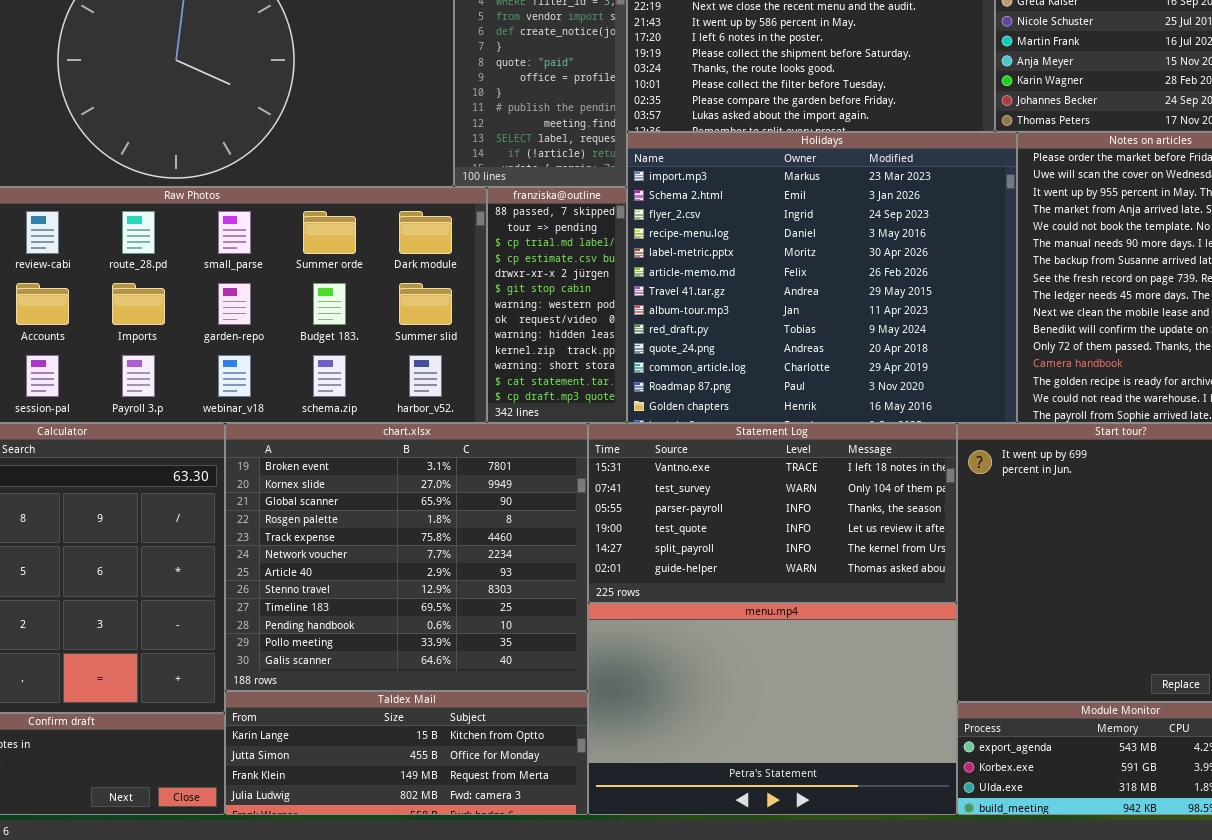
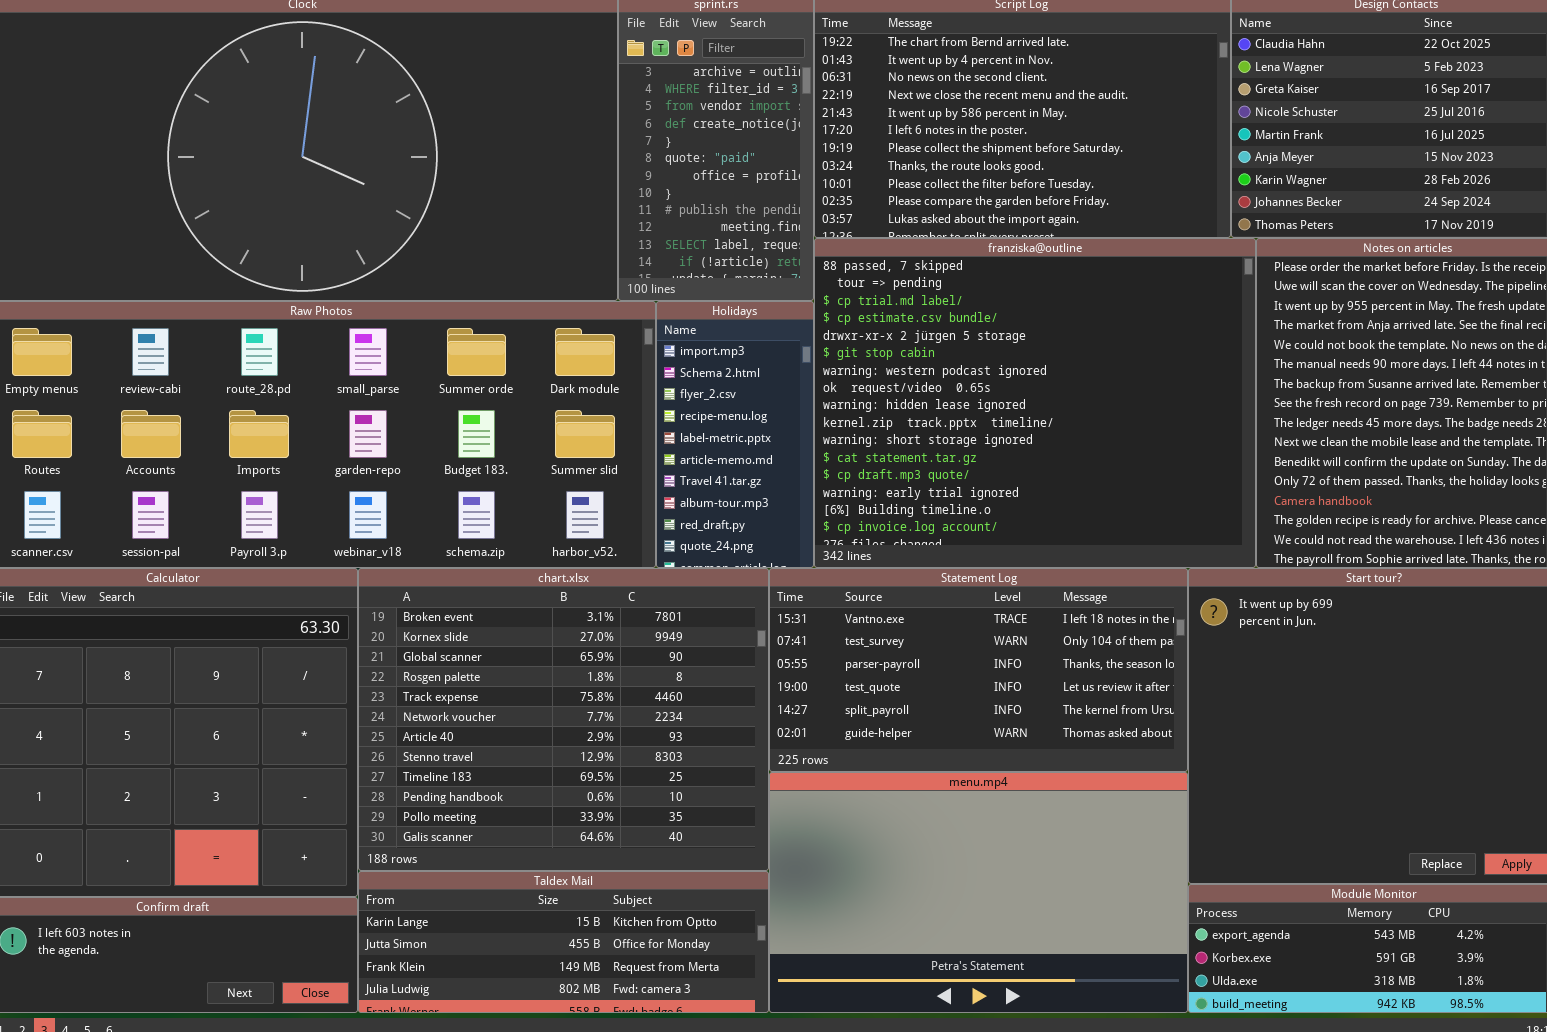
Holidays: [627,132,1017,423] -> [656,301,814,568], moved, resized
franziska@outline: [487,187,627,423] -> [814,238,1256,568], moved, resized

